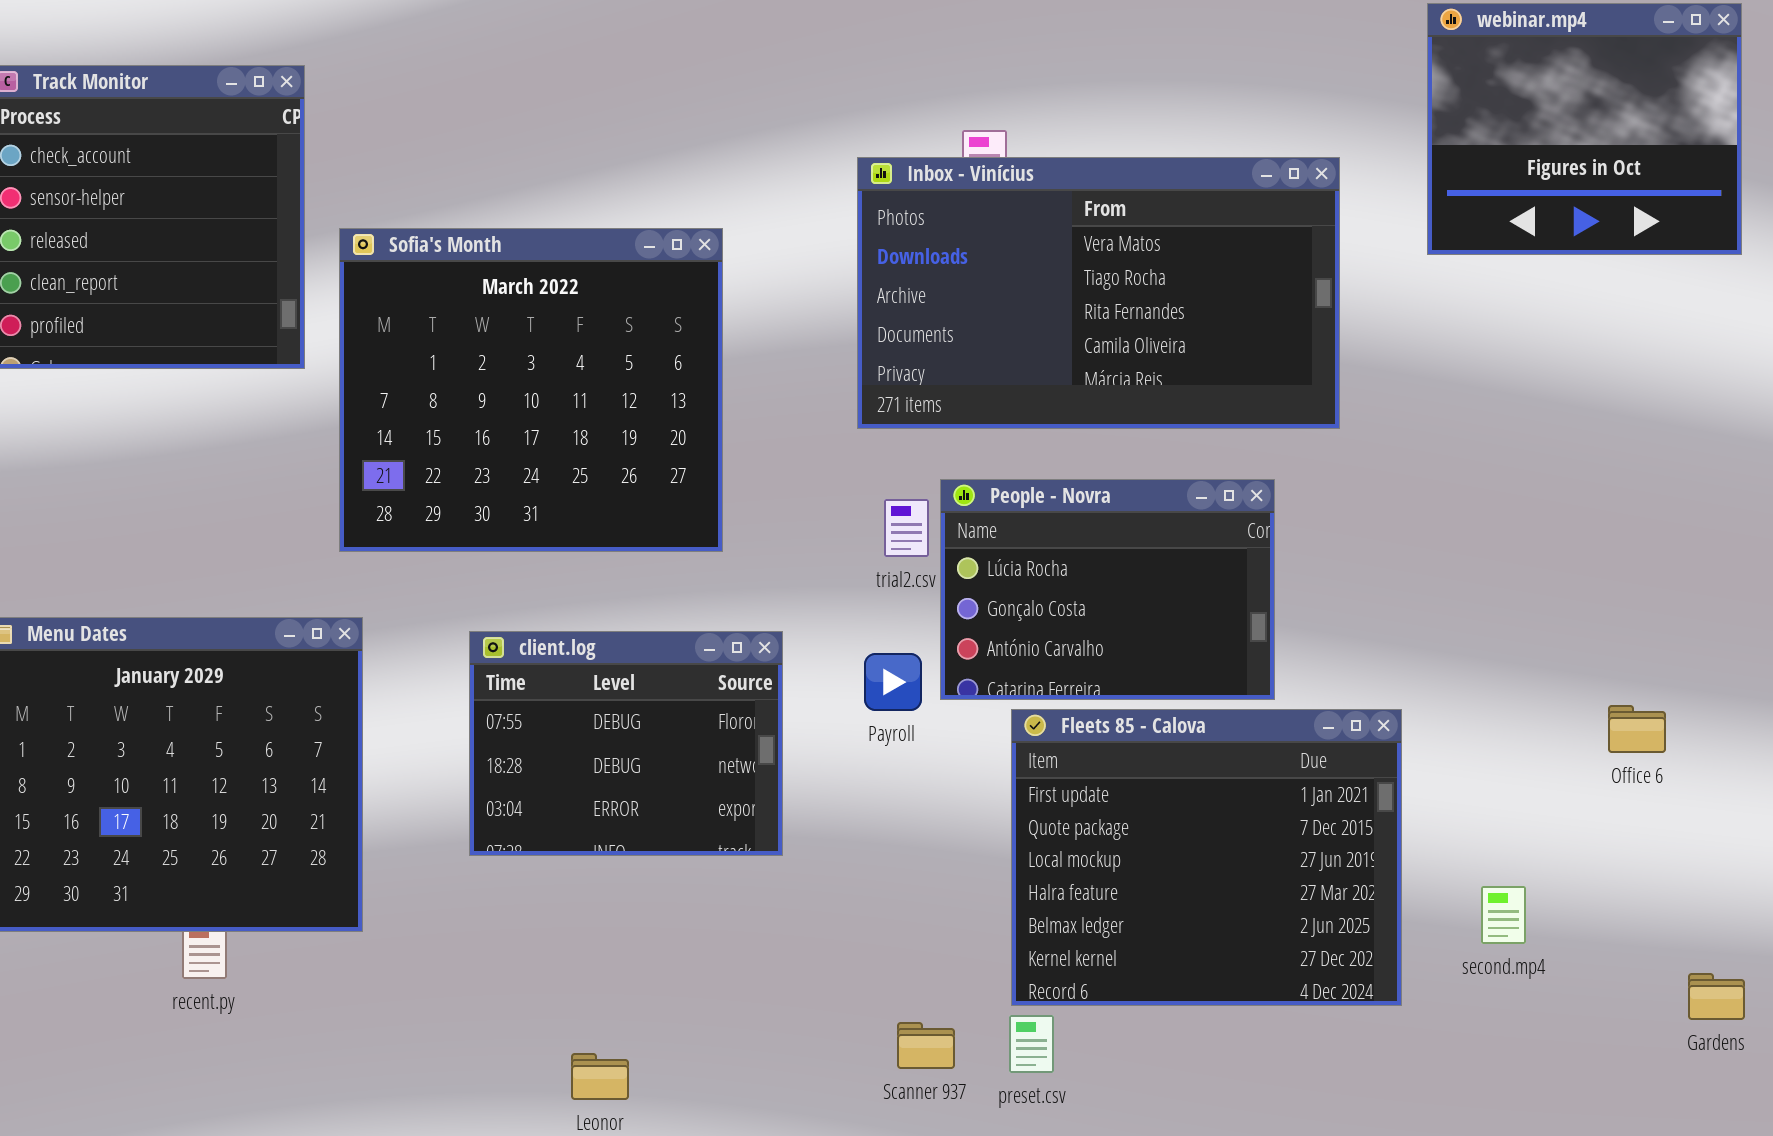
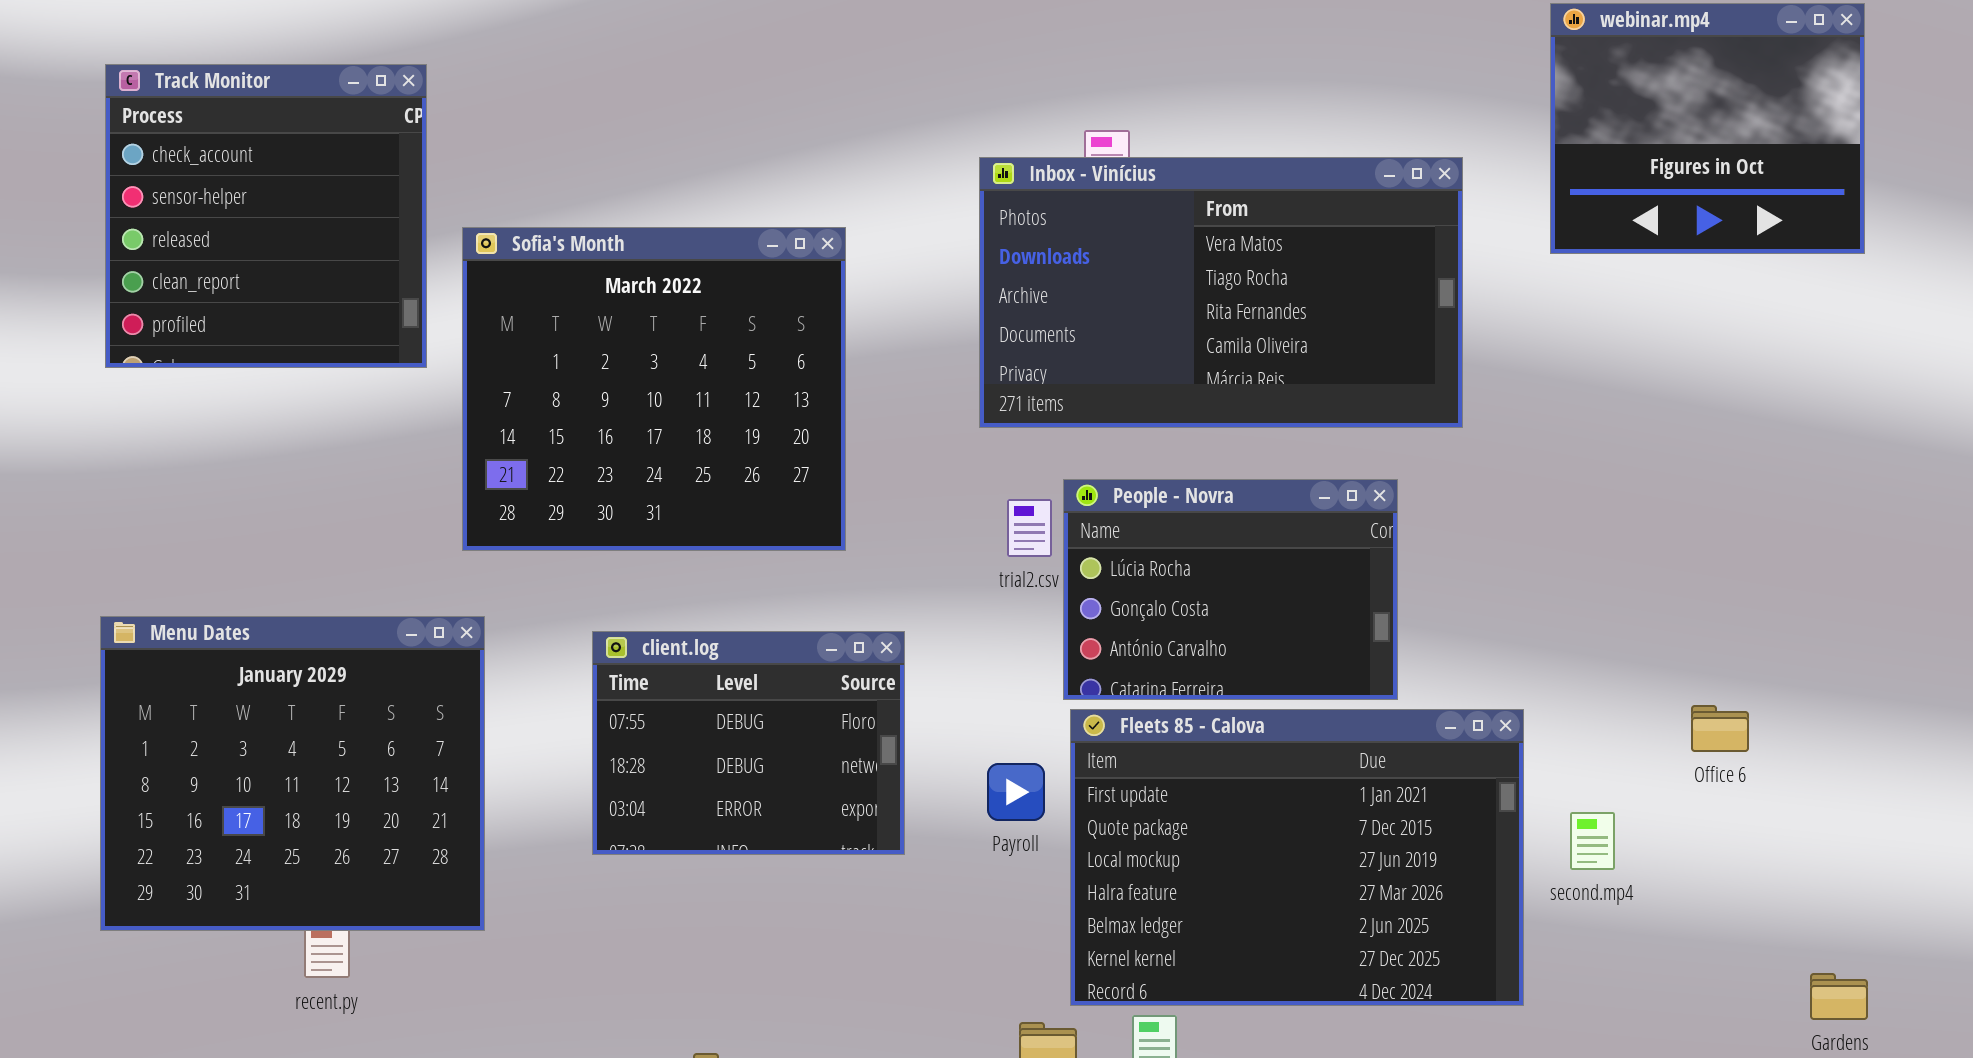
Payroll: [864,653,922,711] -> [987,763,1045,821], moved
Office 6: [1608,705,1666,753] -> [1691,705,1749,752], moved
Fleets 85 - Calova: [1011,709,1402,1006] -> [1070,709,1524,1006], resized
second.mp4: [1481,886,1526,944] -> [1570,812,1615,870], moved

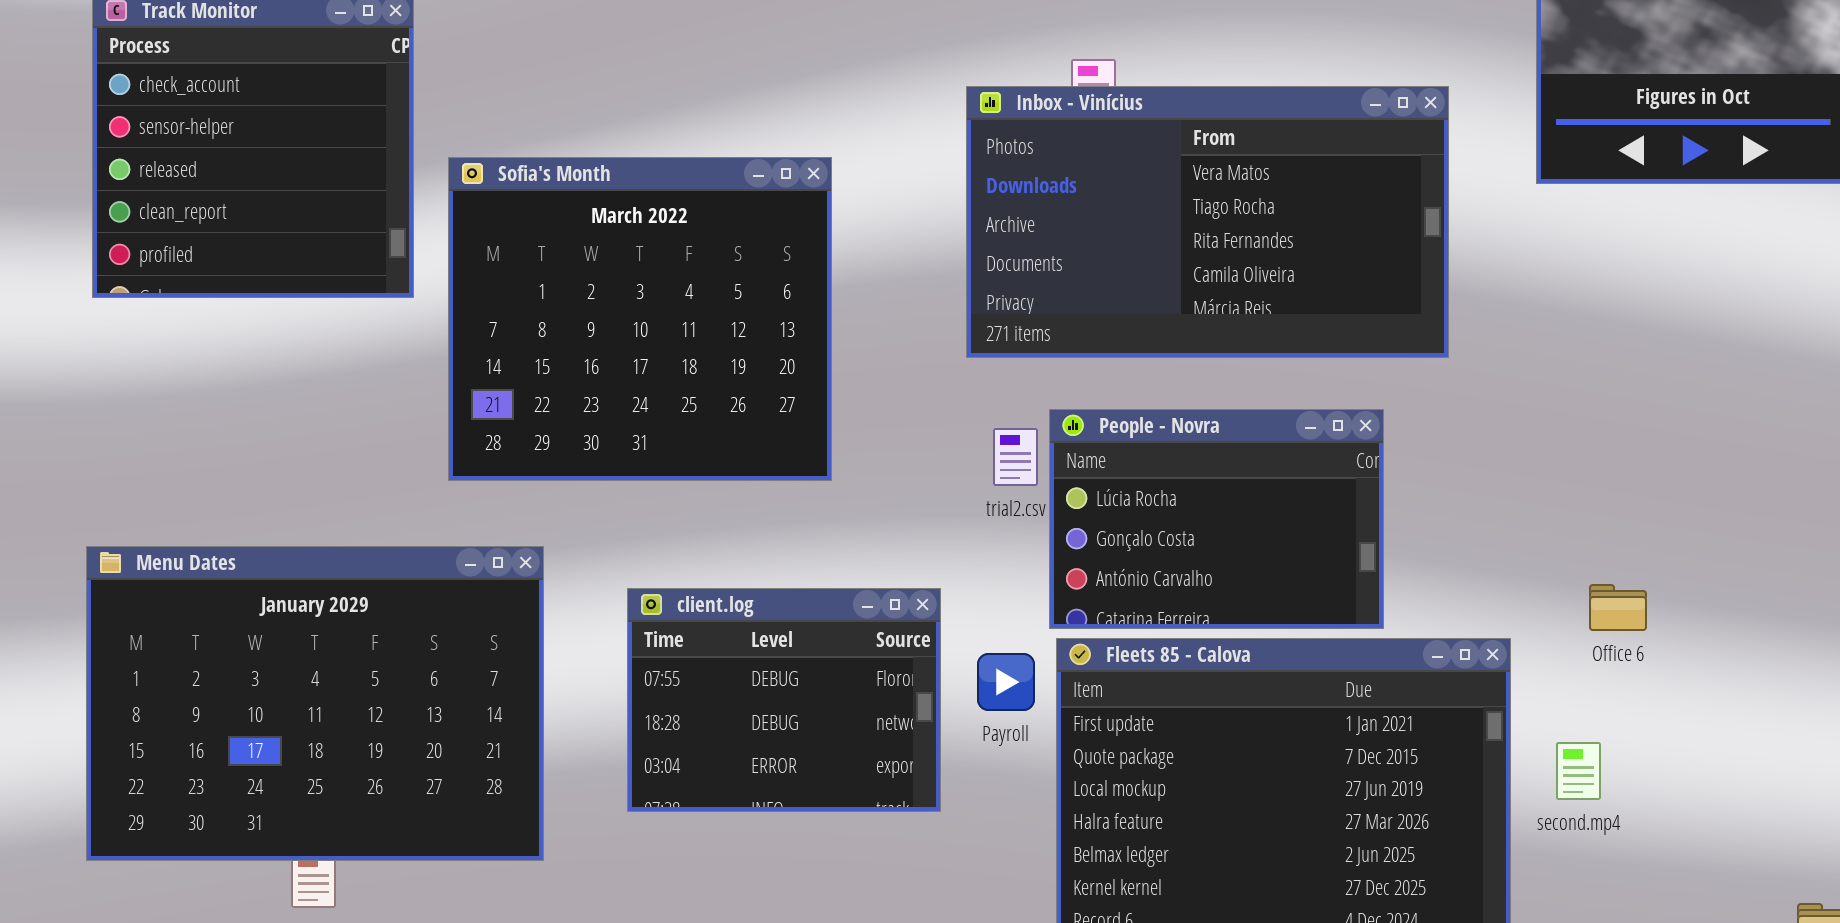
Menu Dates: [100,616,485,931] -> [86,546,544,861], resized
client.log: [592,631,905,855] -> [627,588,941,812], moved
Office 6: [1691,705,1749,752] -> [1589,584,1647,631], moved
Payroll: [987,763,1045,821] -> [977,653,1035,711], moved

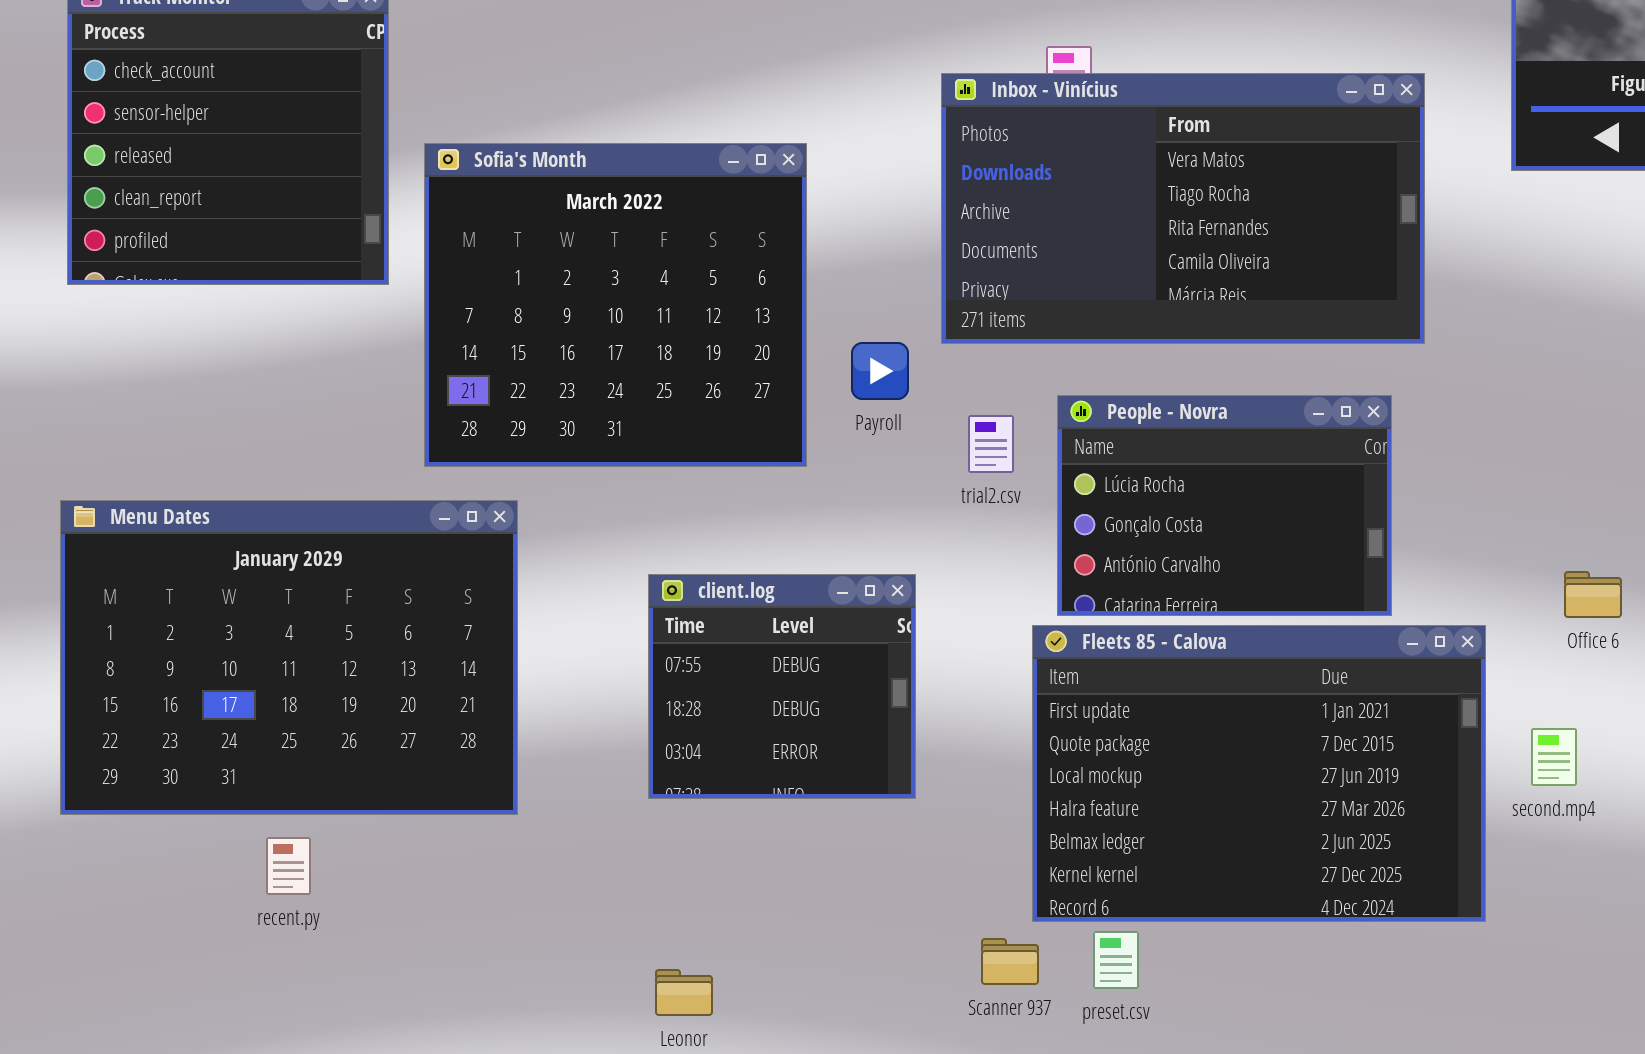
People - Novra: [1049,409,1384,629] -> [1057,395,1392,616], moved
Menu Dates: [86,546,544,861] -> [60,500,518,815], moved
client.log: [627,588,941,812] -> [648,574,916,799], resized
Payroll: [977,653,1035,711] -> [851,342,909,400], moved

